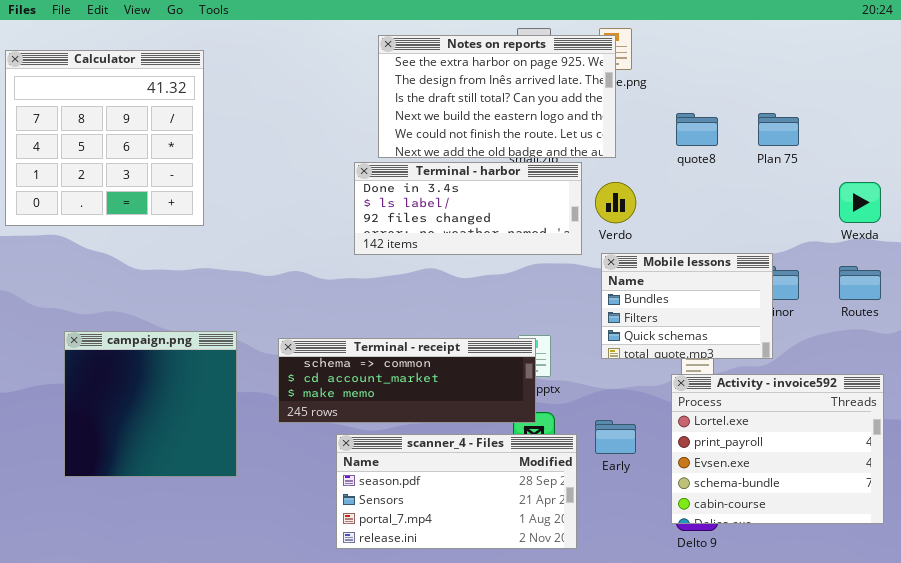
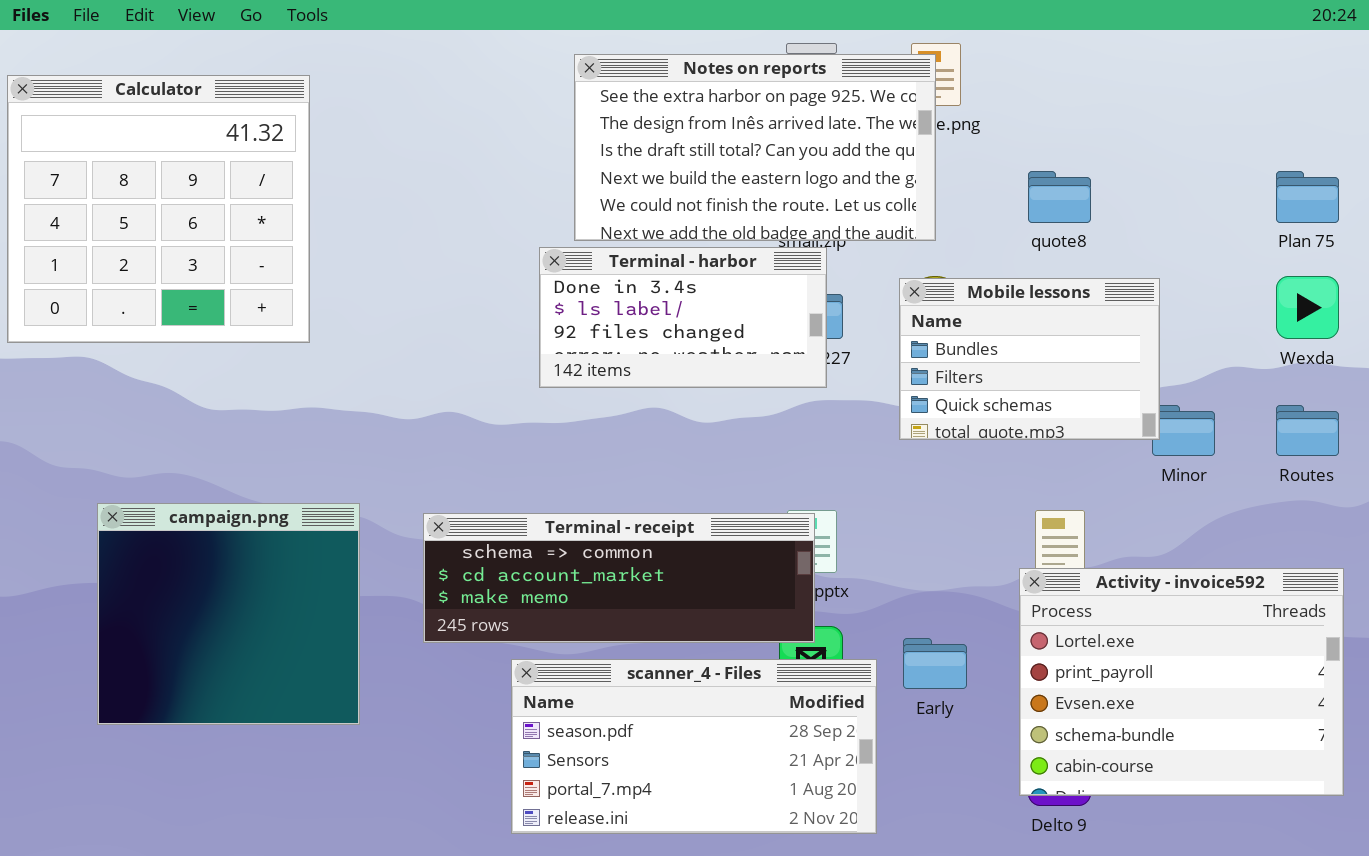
Plan 75: [758,113,799,146] -> [1276,171,1339,223], moved
Terminal - harbor: [354,162,582,255] -> [539,247,827,388], resized
Mobile lessons: [601,253,773,359] -> [899,278,1160,440], moved

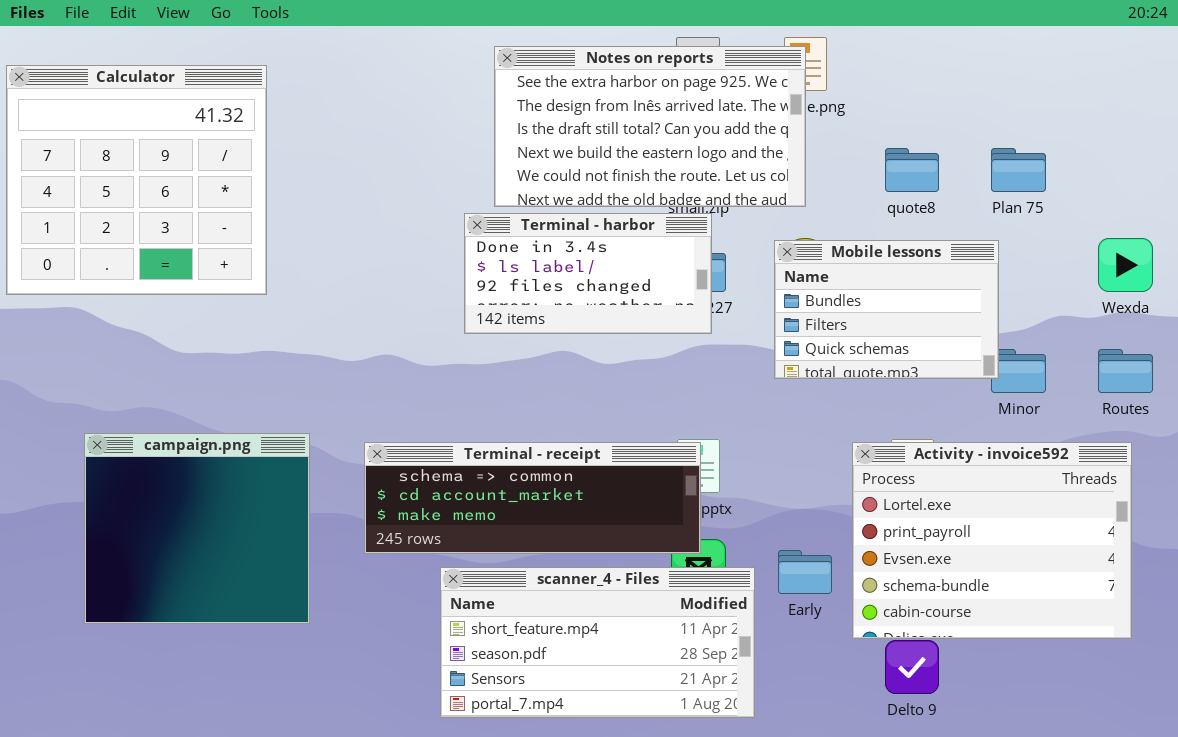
Plan 75: [1276,171,1339,223] -> [991,148,1046,192], moved
Activity - invoice592: [1019,568,1344,796] -> [852,442,1132,639], moved
scanner_4 - Files: [511,659,877,834] -> [440,567,755,718], scrolled up 1 row

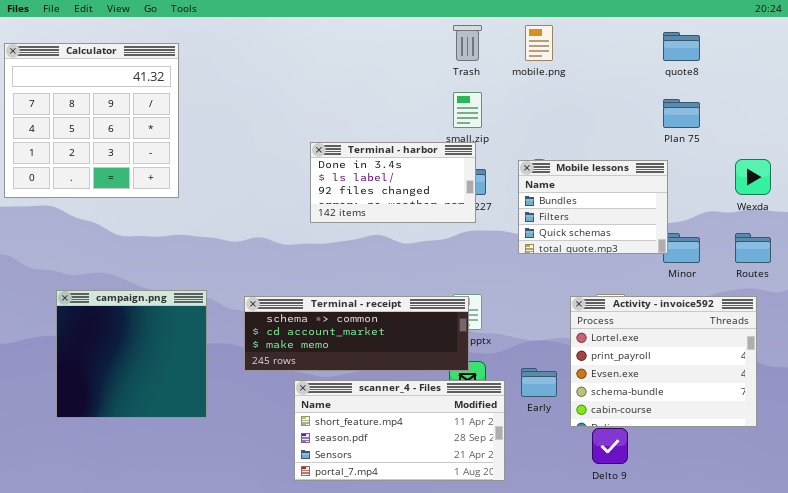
Notes on reports: [494,46,806,207] -> none, closed
quote8: [885,148,939,192] -> [663,32,700,61], moved

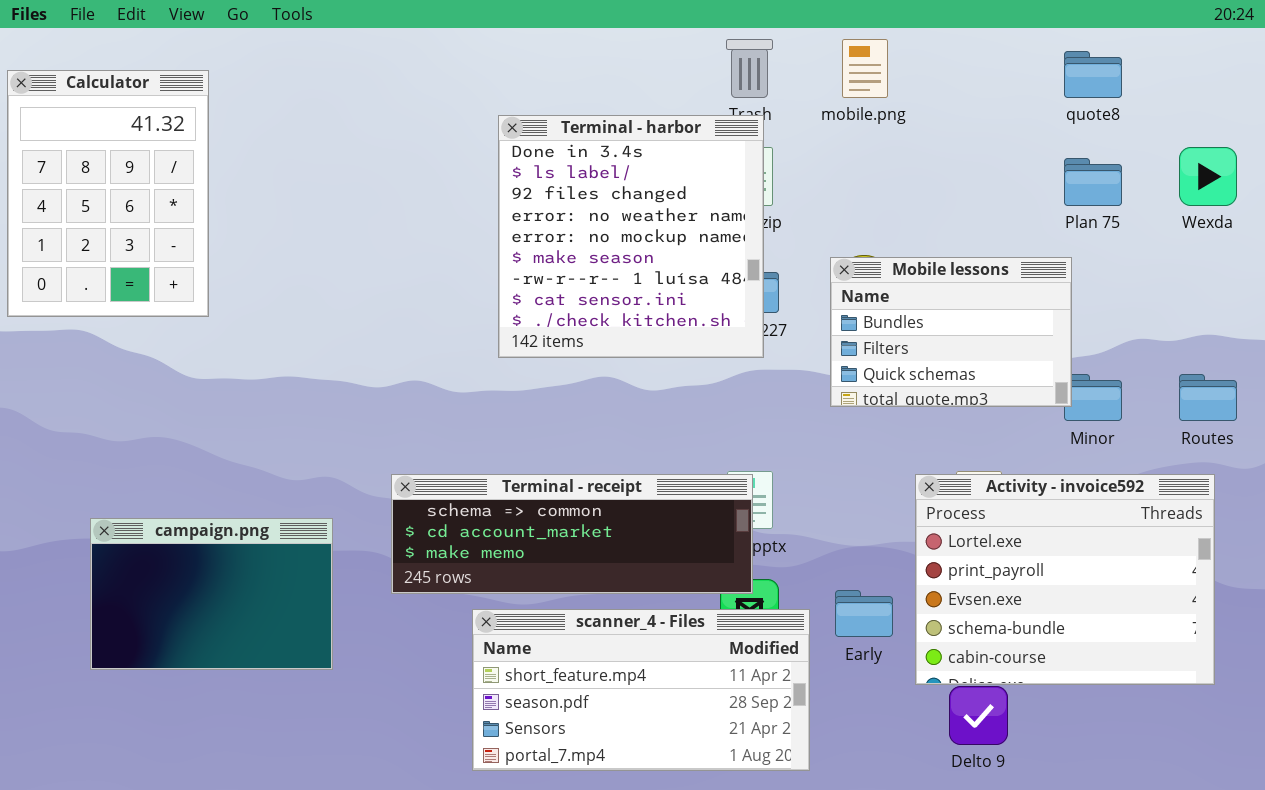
Calculator: [4,43,179,198] -> [7,70,209,317], resized
Terminal - harbor: [310,142,476,223] -> [498,115,764,358], resized
Wexda: [735,159,771,195] -> [1179,147,1237,206], moved
campaign.png: [56,290,207,418] -> [90,518,333,670], resized

